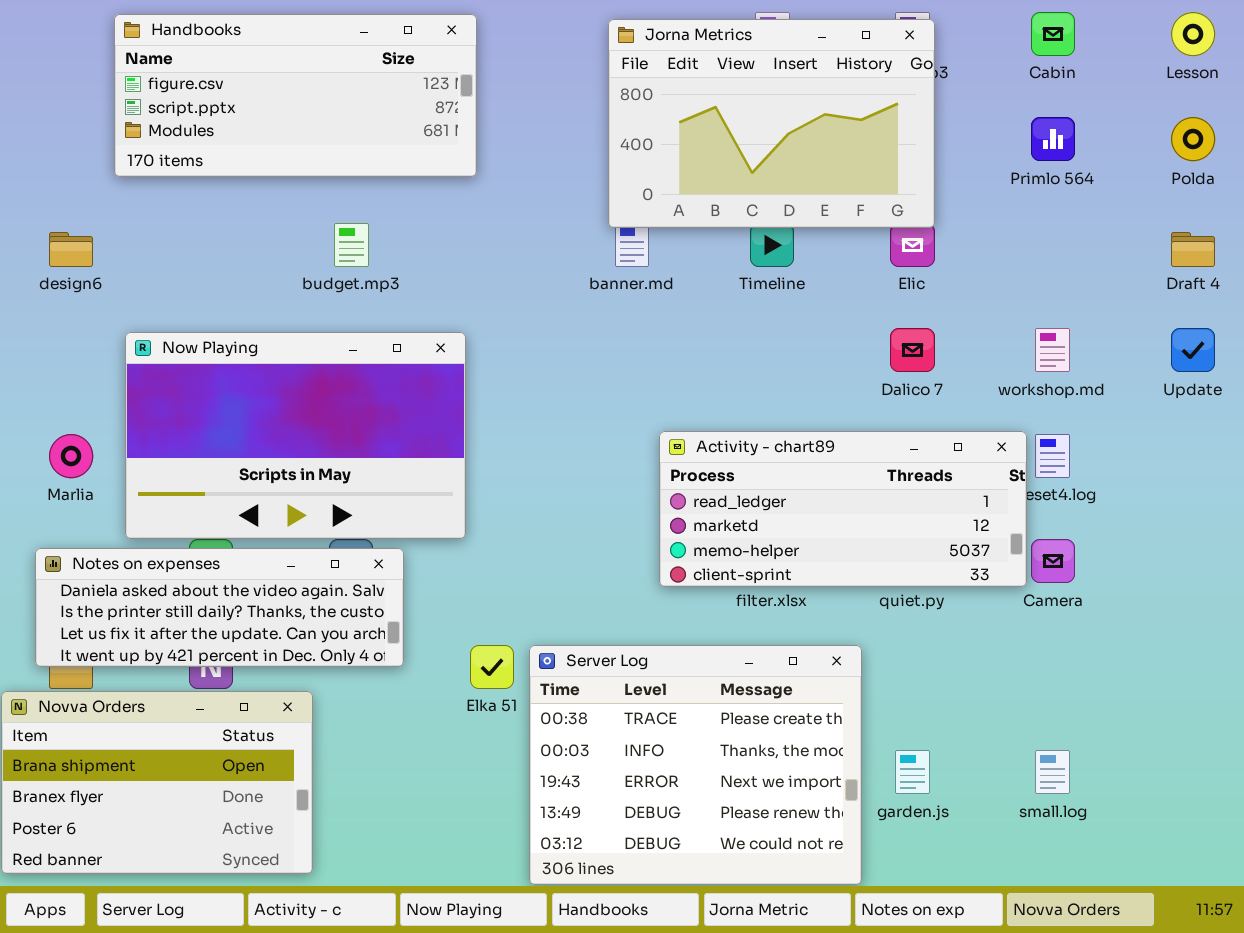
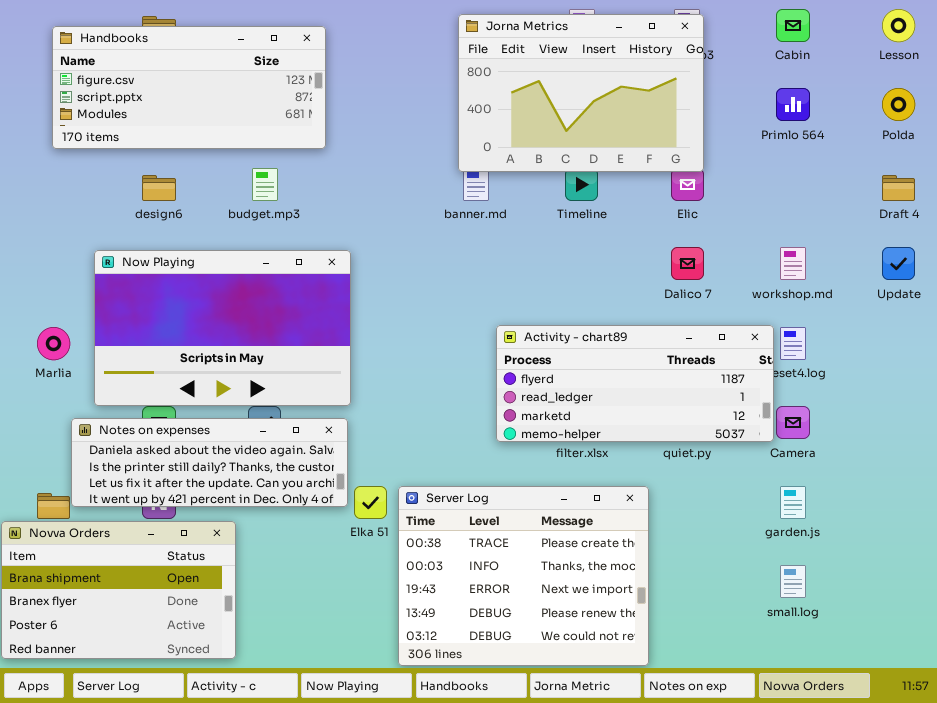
Handbooks: [114,14,477,177] -> [52,26,326,149], moved
design6: [49,232,93,267] -> [142,175,176,201], moved
Activity - chart89: [659,431,1027,587] -> [496,325,774,442], scrolled up 1 row
Notes on expenses: [35,548,404,667] -> [71,418,348,507], moved
garden.js: [895,750,930,794] -> [780,486,806,519], moved

